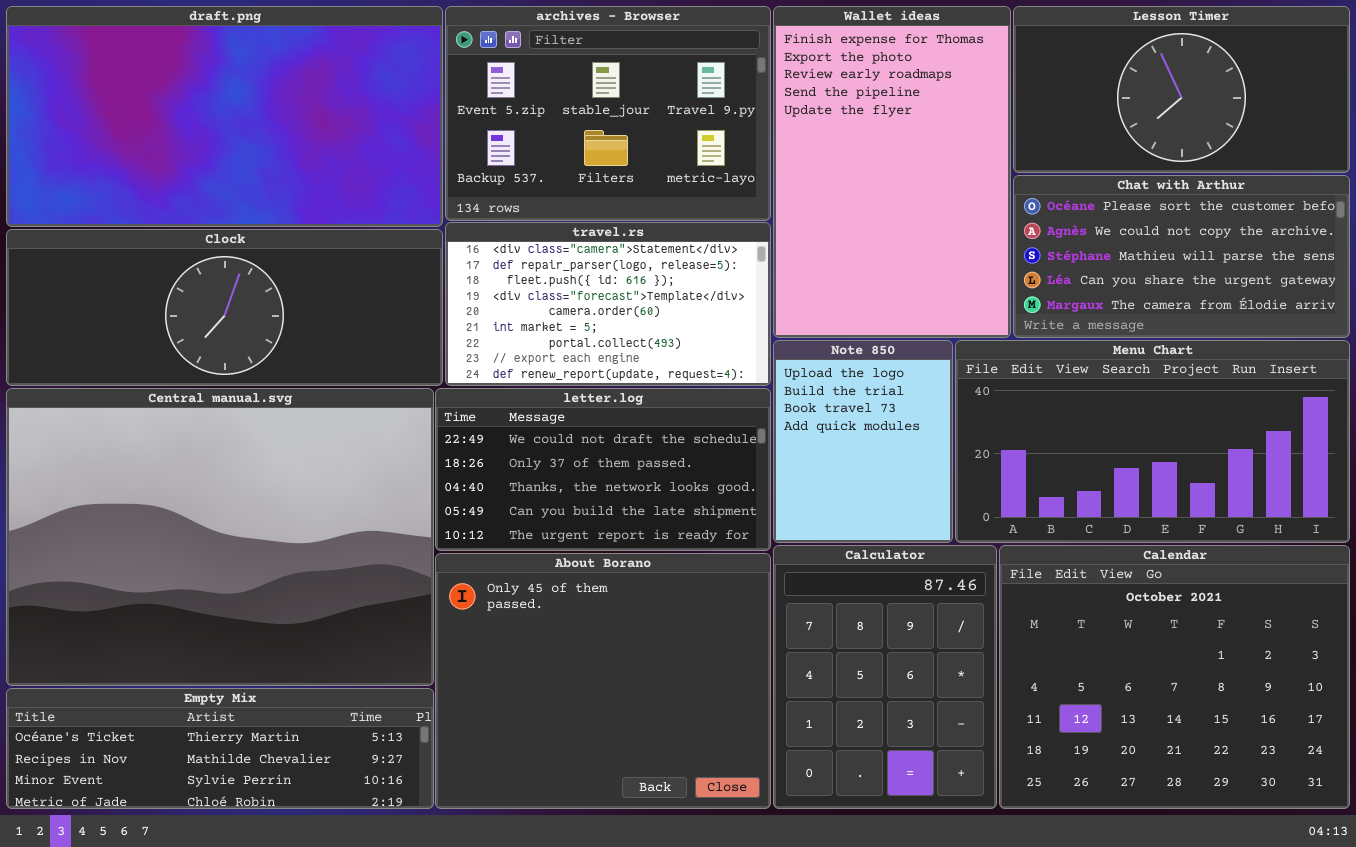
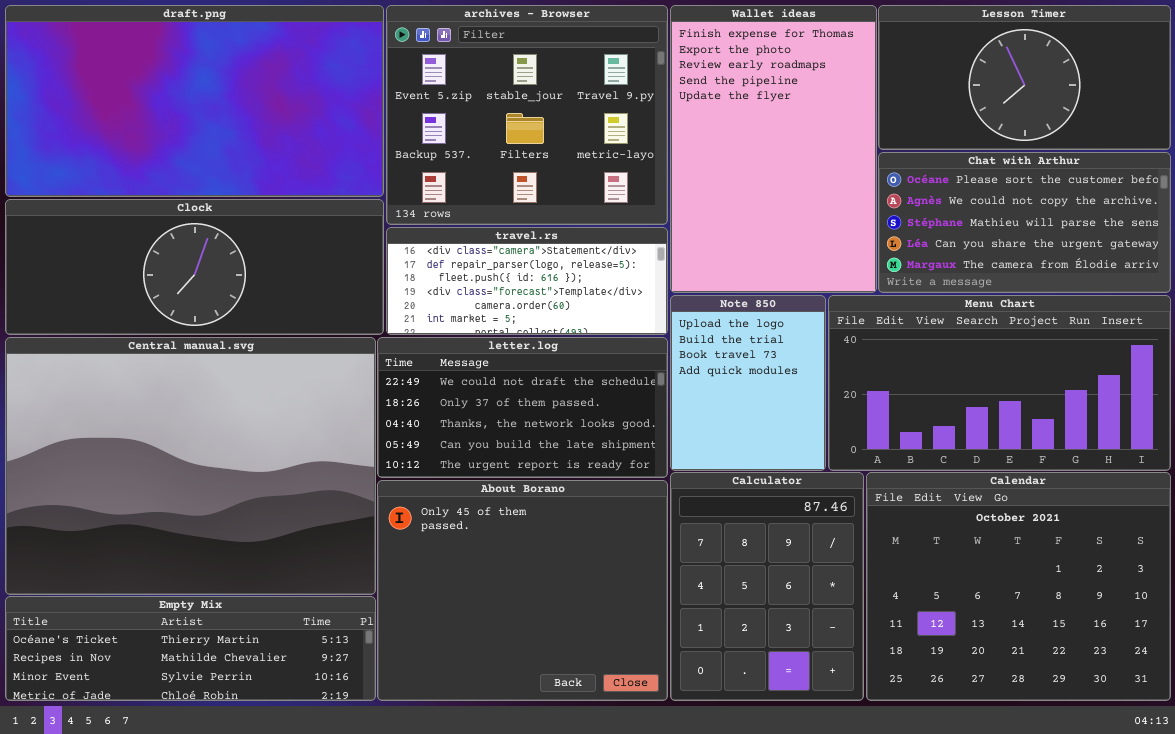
archives - Browser: [445,6,771,221] -> [386,5,668,225], resized
travel.rs: [445,222,771,386] -> [386,227,668,335], resized

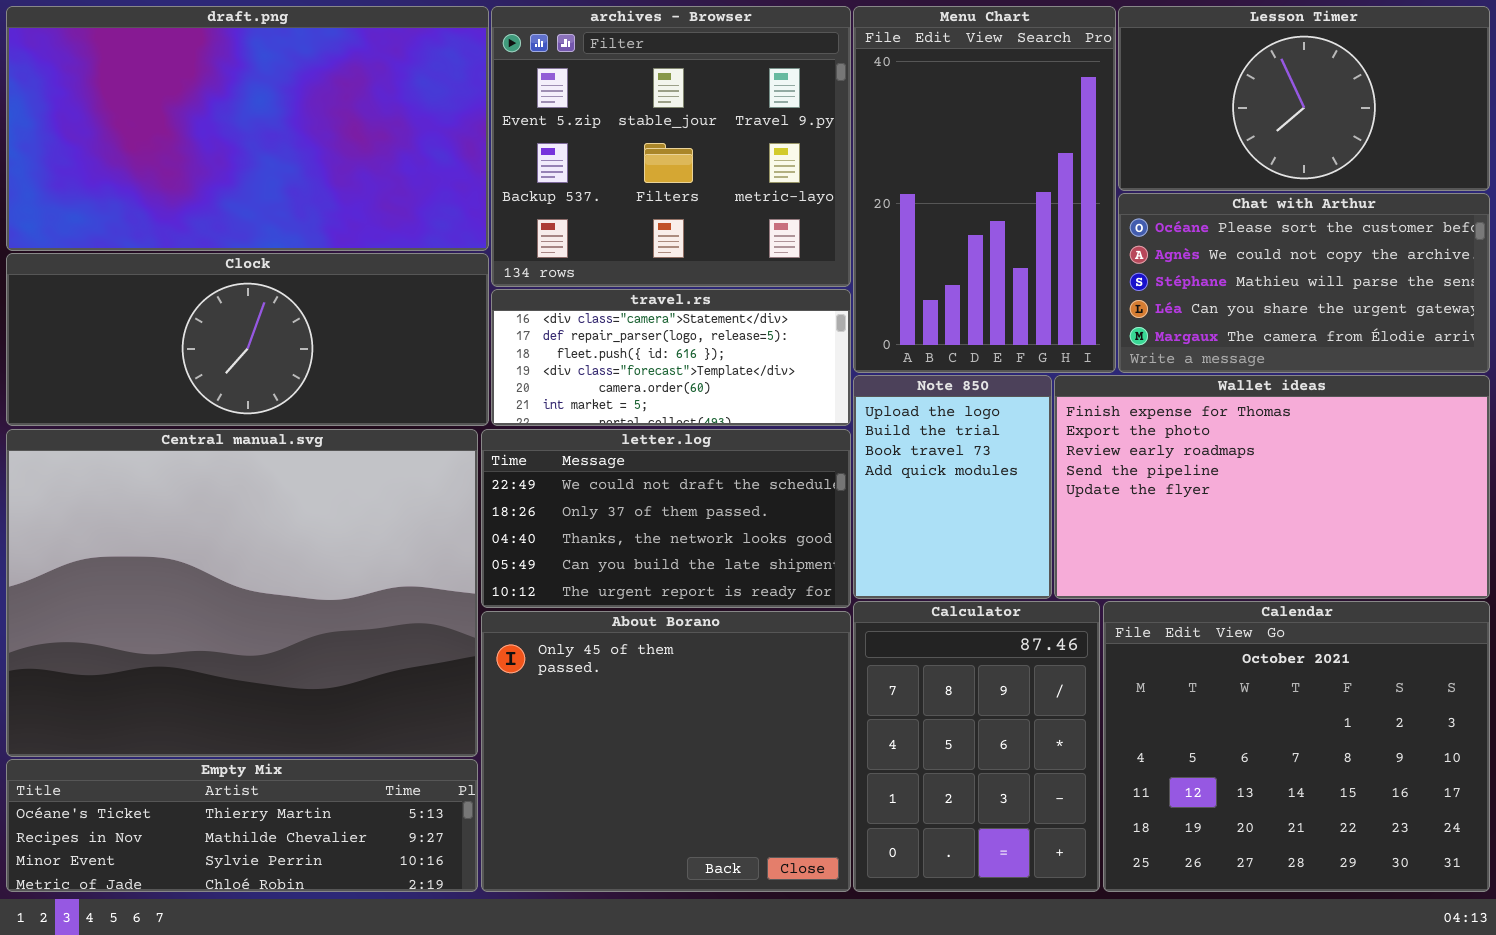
Wallet ideas: [670,5,877,293] -> [1054,375,1490,599], moved, resized
Menu Chart: [828,295,1171,471] -> [853,6,1116,373], moved, resized

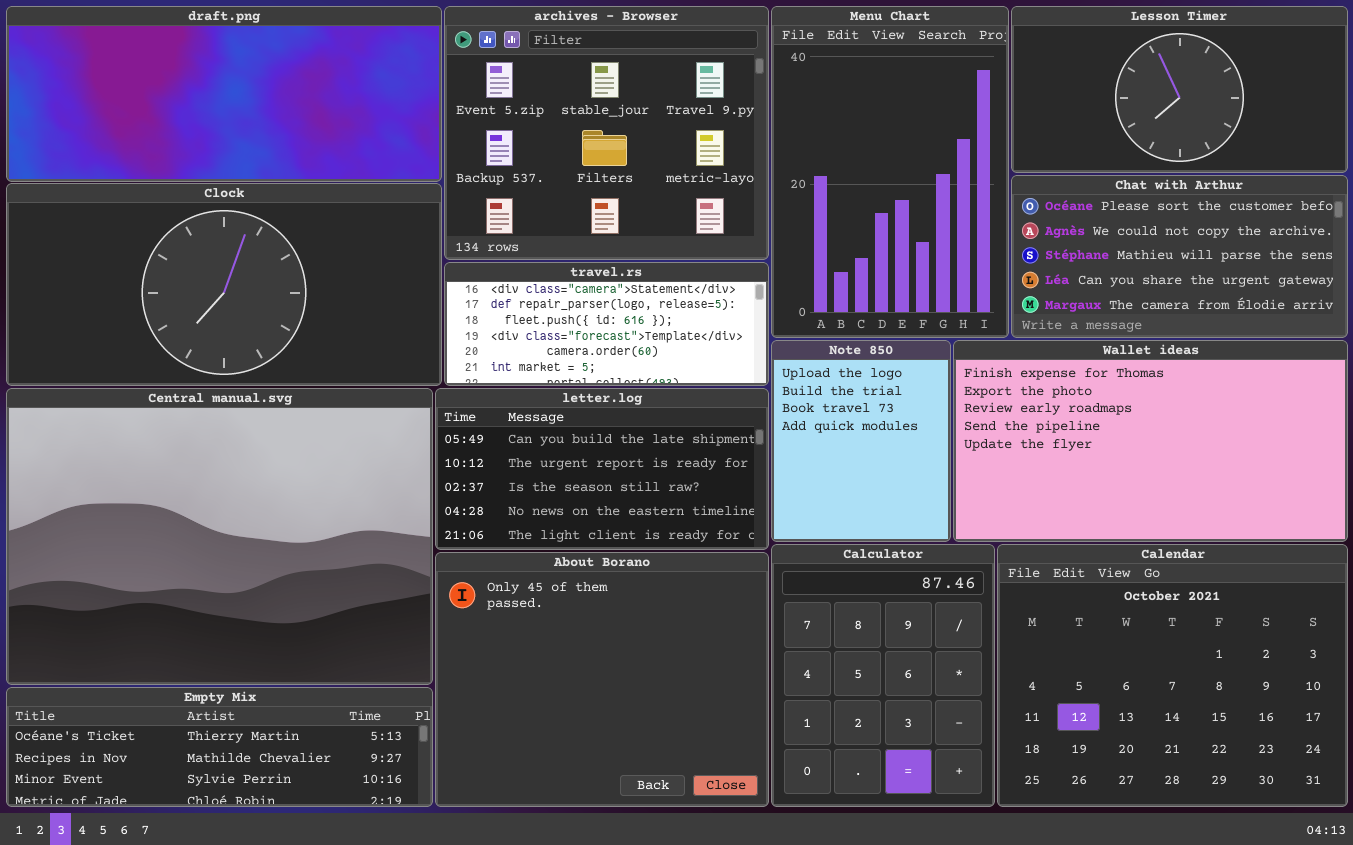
draft.png: [6,6,489,251] -> [6,6,442,182], resized
Clock: [6,253,489,426] -> [6,183,442,386], resized
letter.log: [481,429,851,608] -> [435,388,769,550], scrolled down 3 rows

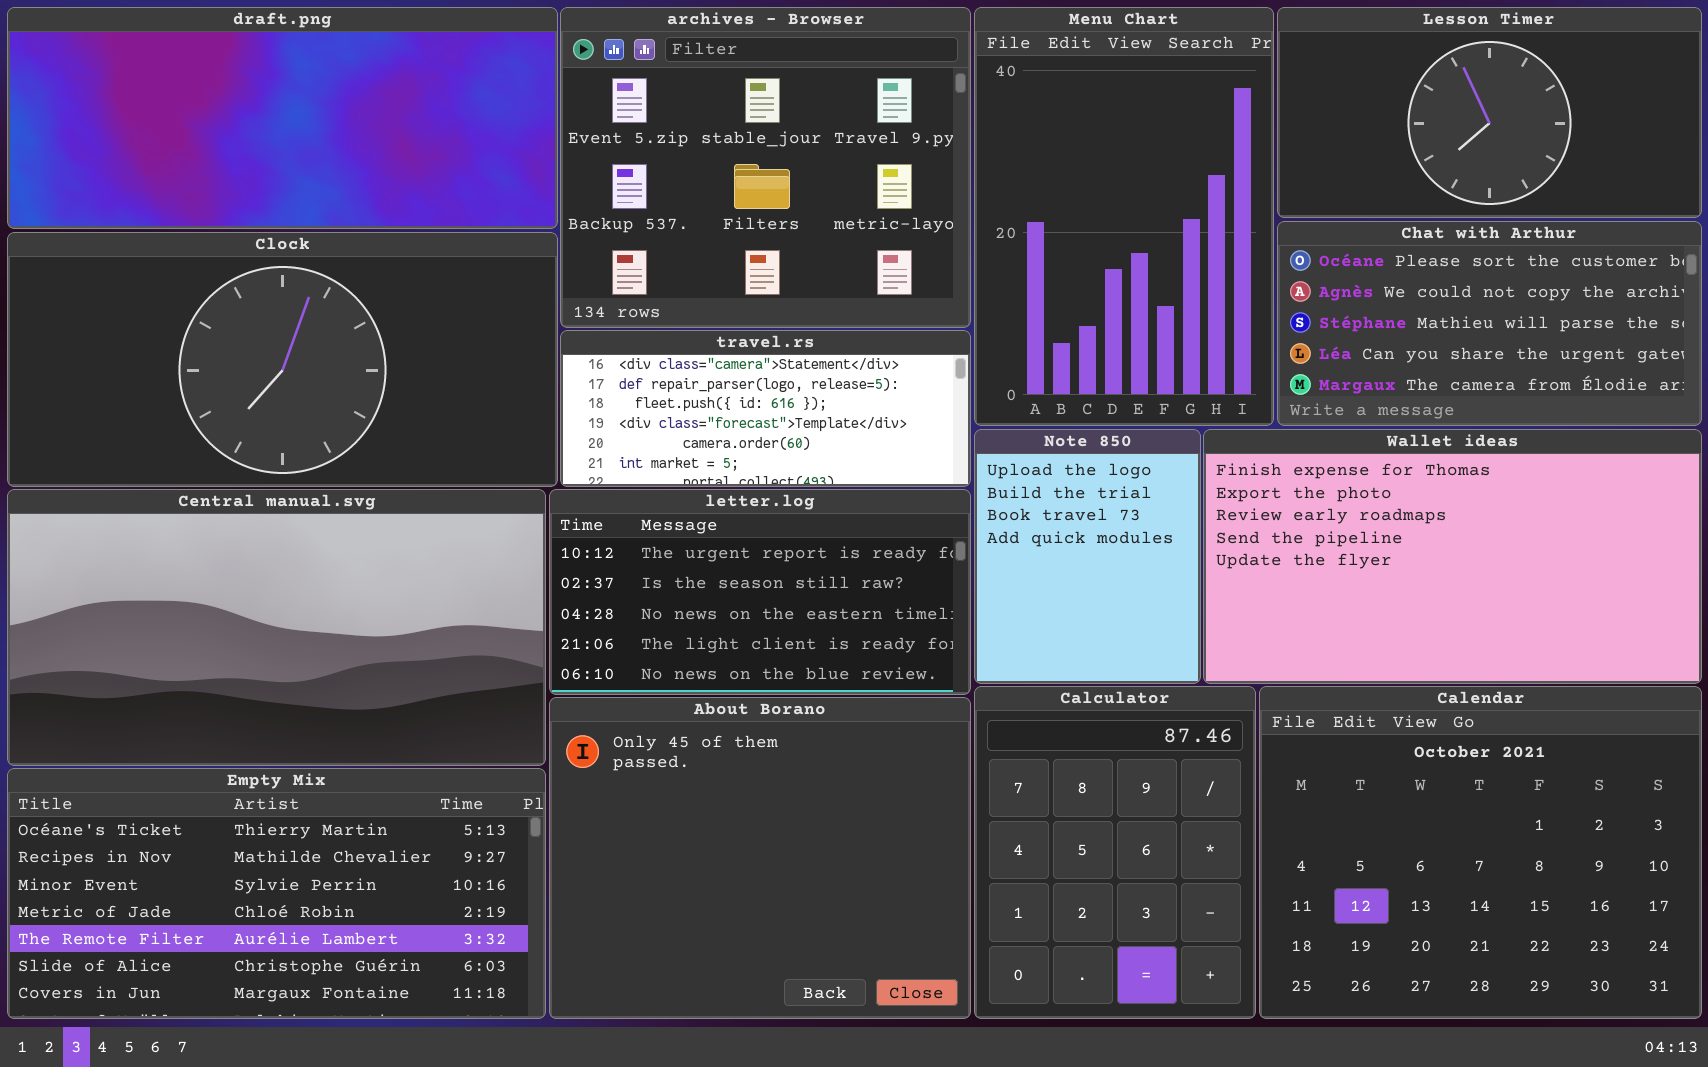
Central manual.svg: [6,388,433,685] -> [7,489,546,766], resized
letter.log: [435,388,769,550] -> [549,489,971,695], scrolled down 1 row
Empty Mix: [6,687,433,807] -> [7,768,546,1019], resized

